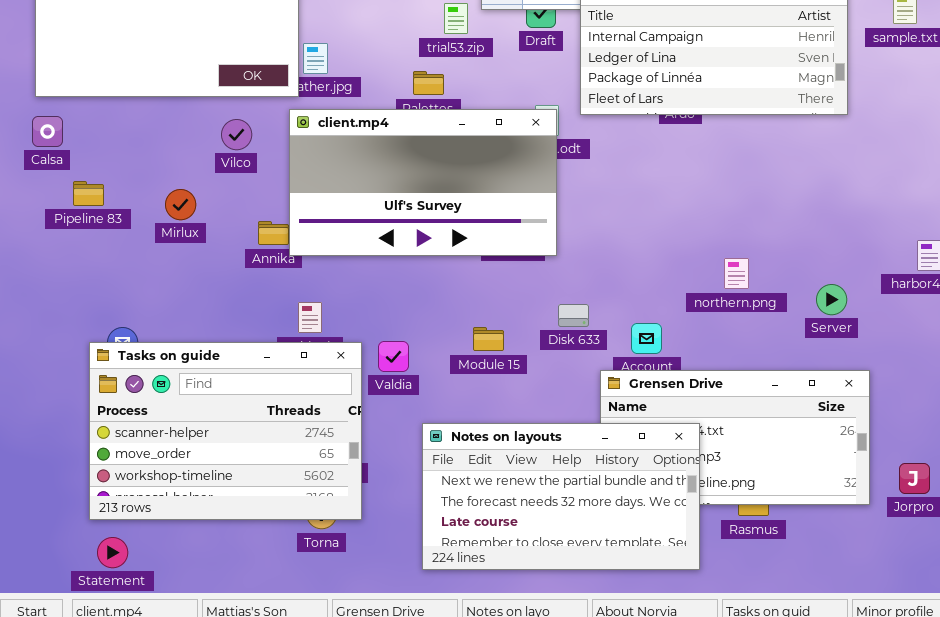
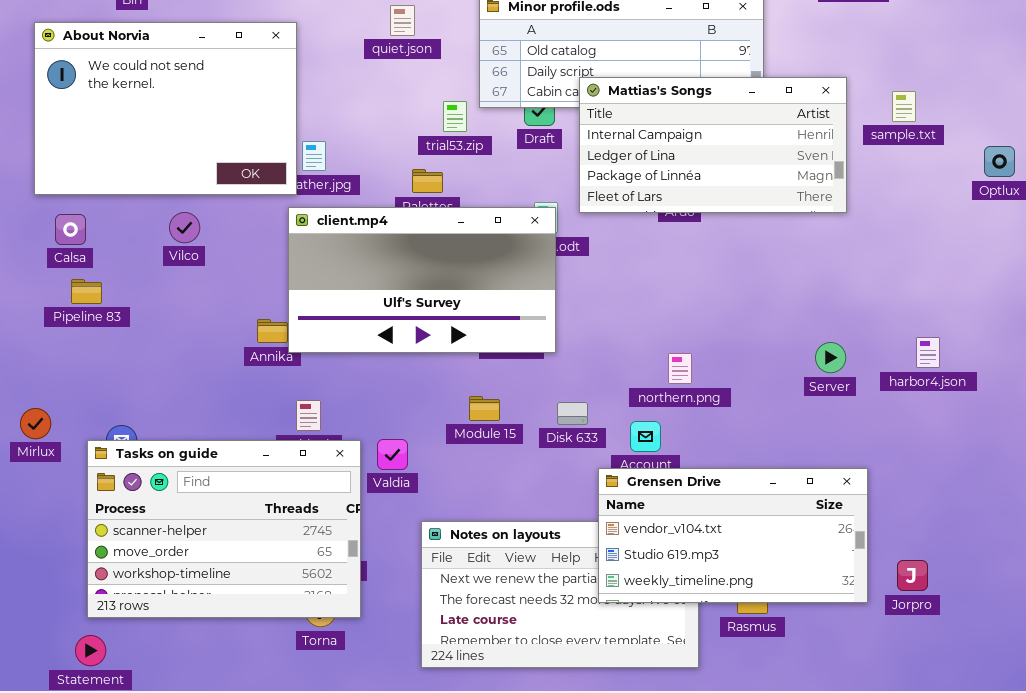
Calsa: [32,116,63,147] -> [55,214,86,245], moved
Vilco: [221,119,252,150] -> [169,212,200,243], moved
Mirlux: [165,189,196,220] -> [20,408,51,439], moved
northern.png: [724,258,749,289] -> [668,353,692,384], moved
Server: [816,284,847,315] -> [815,342,846,373], moved
Module 15: [473,327,504,351] -> [469,396,500,421], moved
Grensen Drive: [600,370,870,505] -> [598,468,868,603], raised
Statement: [97,537,128,568] -> [75,635,106,666], moved

